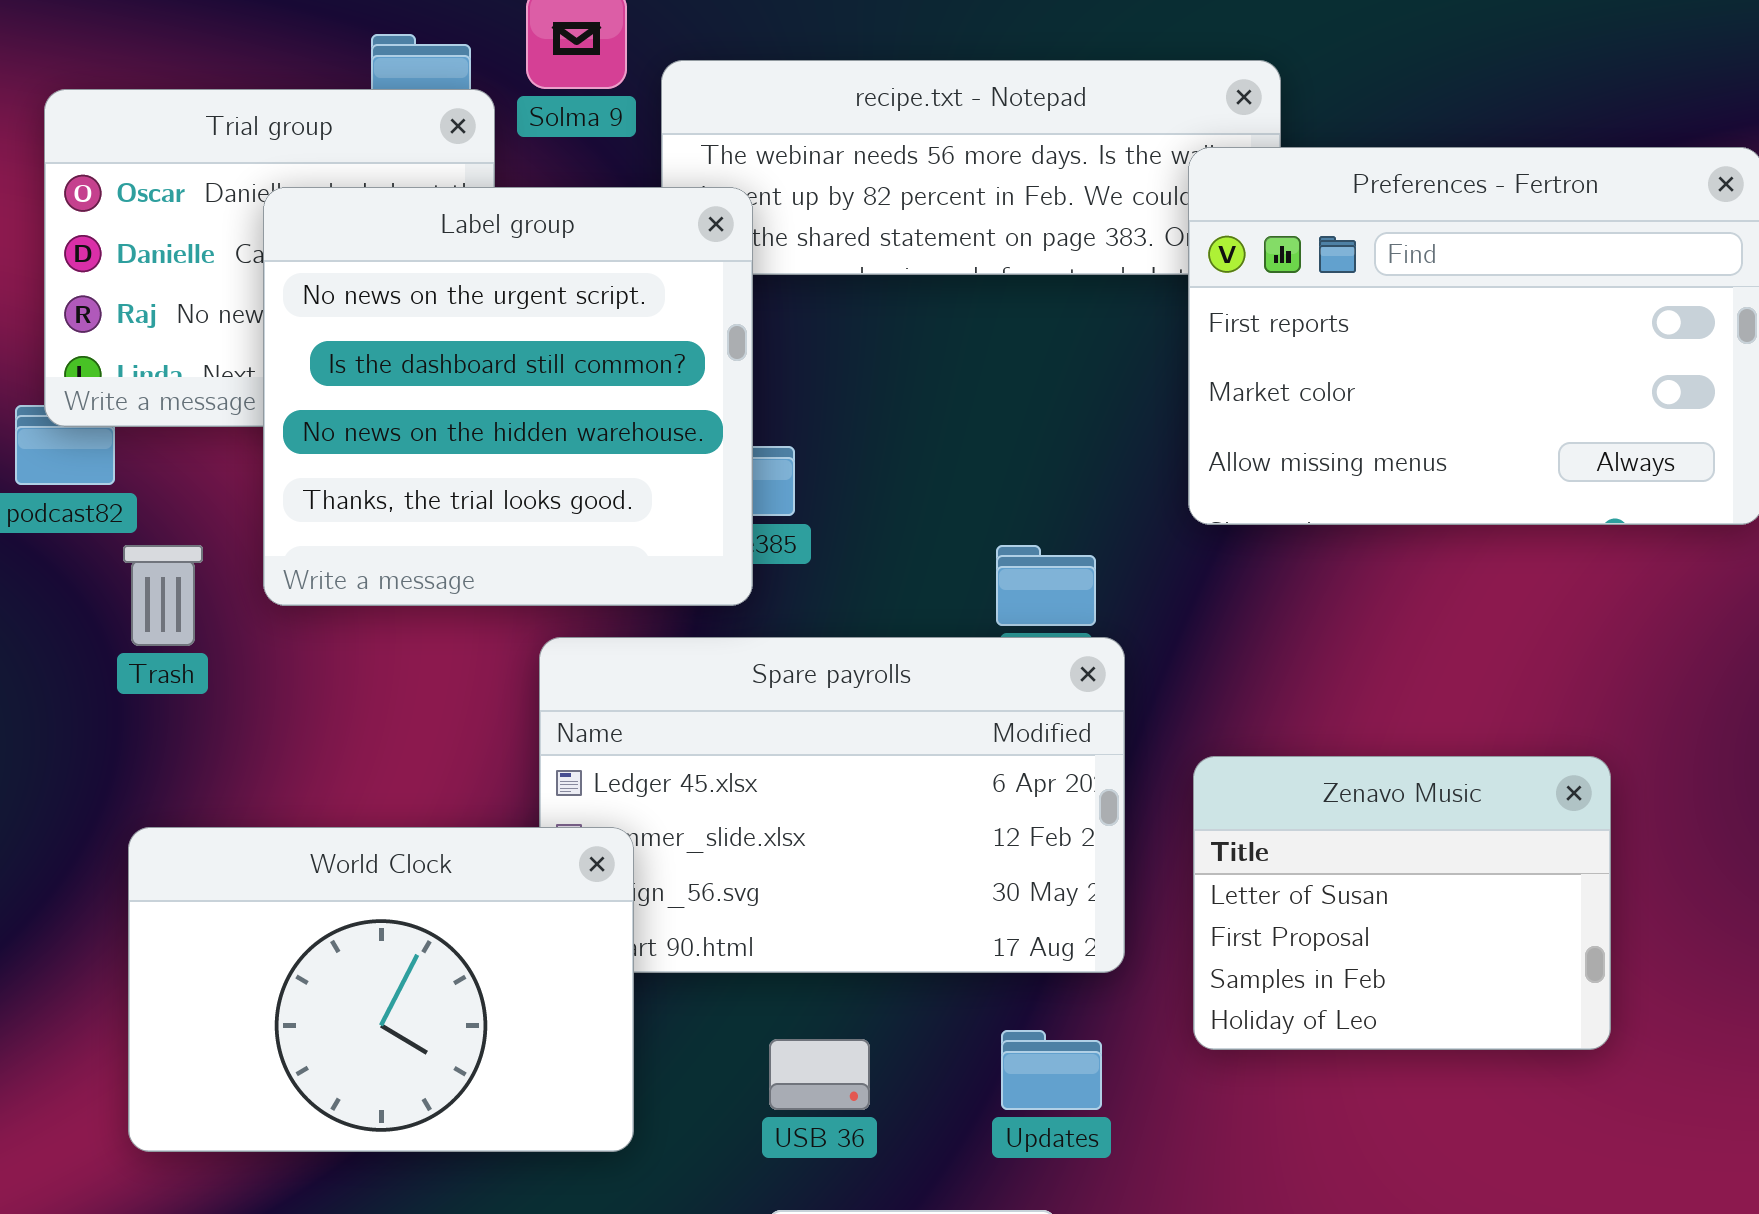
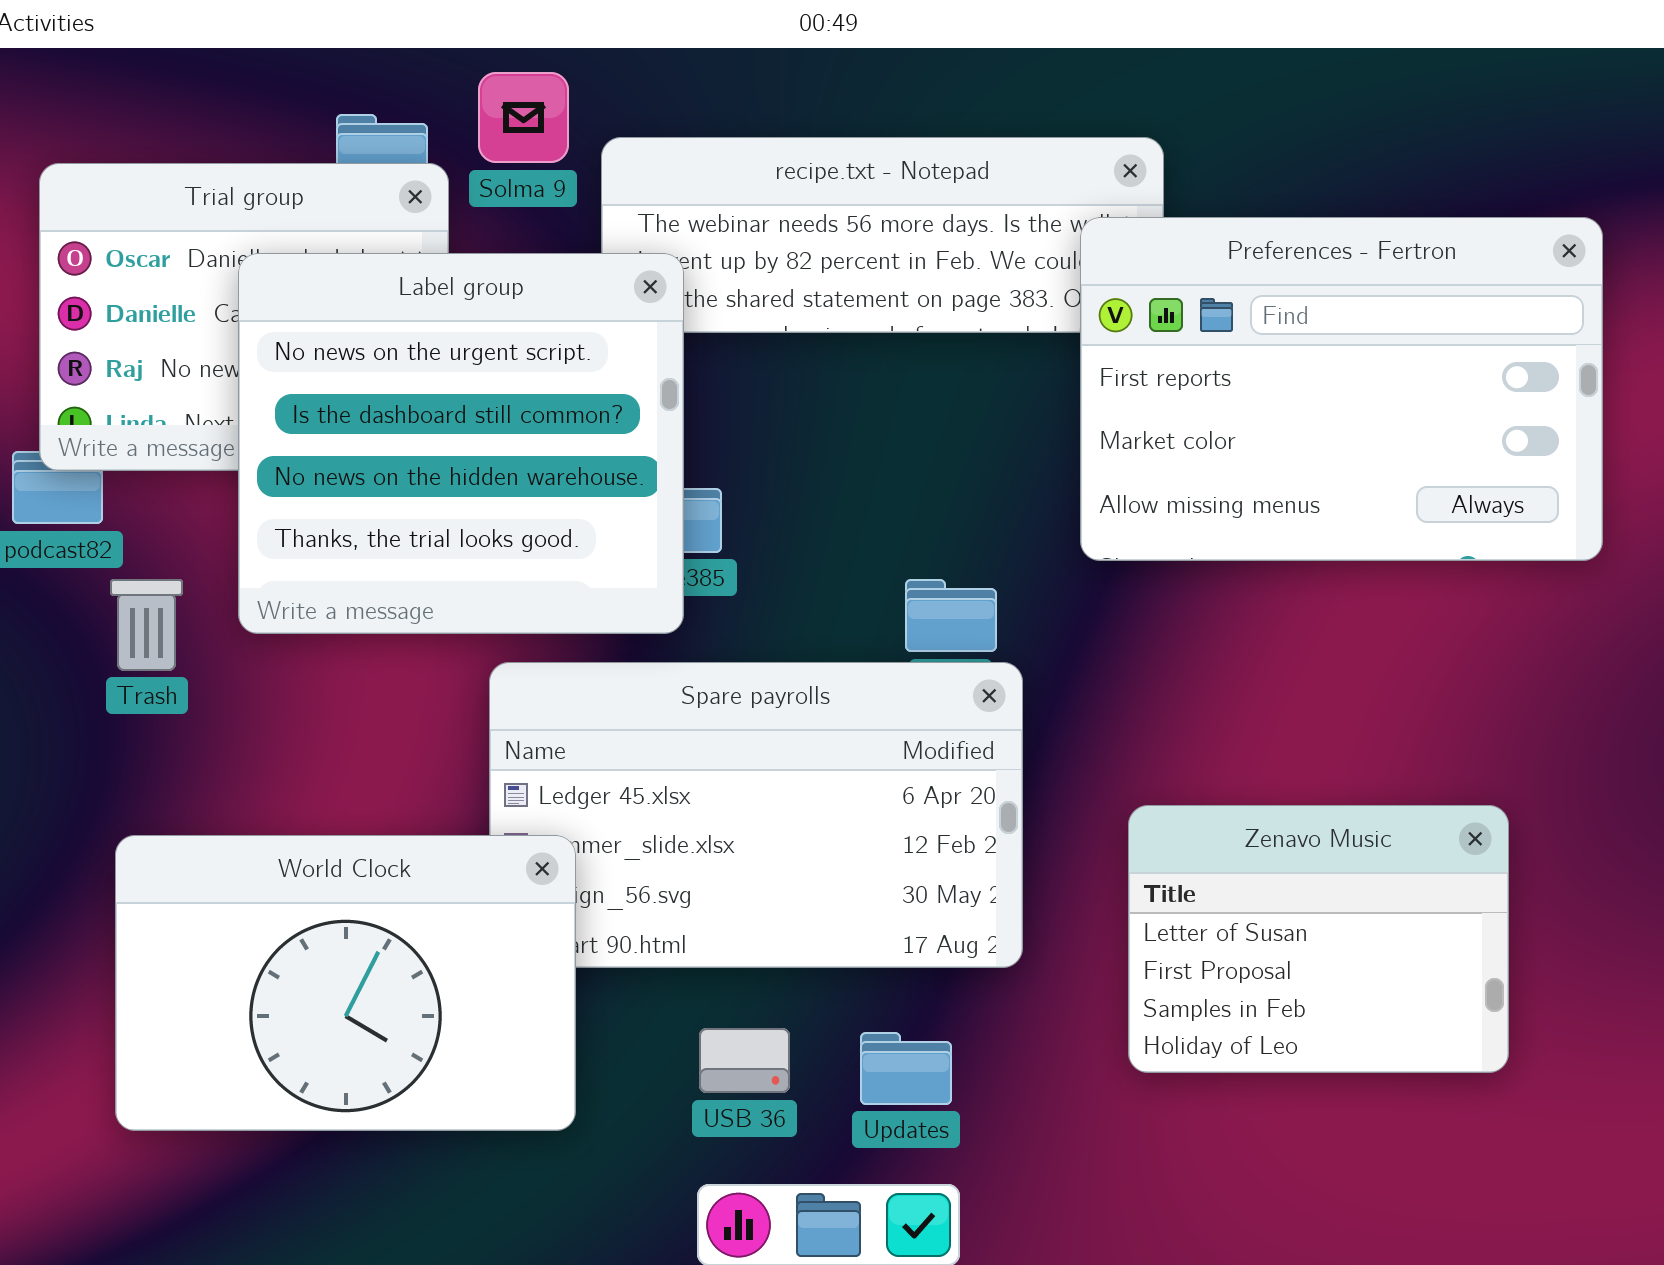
Zenavo Music: [1193,756,1611,1050] -> [1128,805,1509,1073], moved
Updates: [1001,1030,1102,1110] -> [860,1032,952,1105], moved

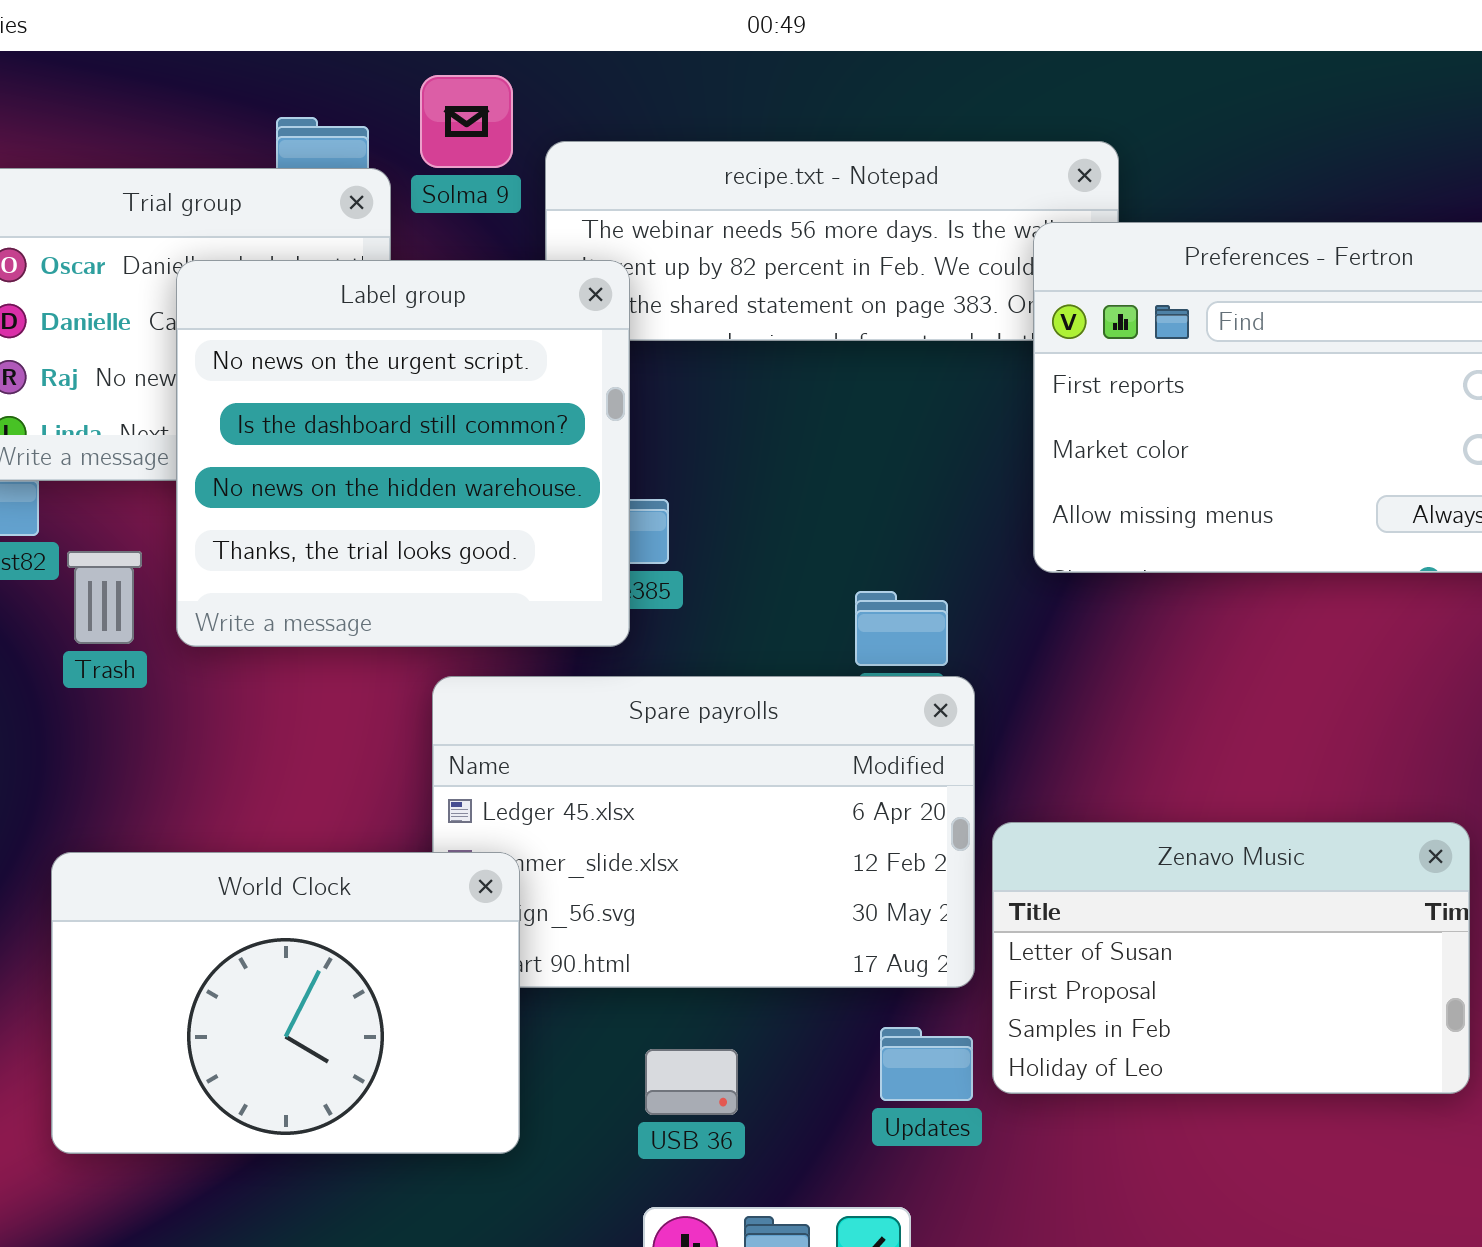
Trash: [110,579,183,671] -> [67,551,142,644], moved
Zenavo Music: [1128,805,1509,1073] -> [992,822,1470,1094], resized
Updates: [860,1032,952,1105] -> [880,1027,973,1101], moved

